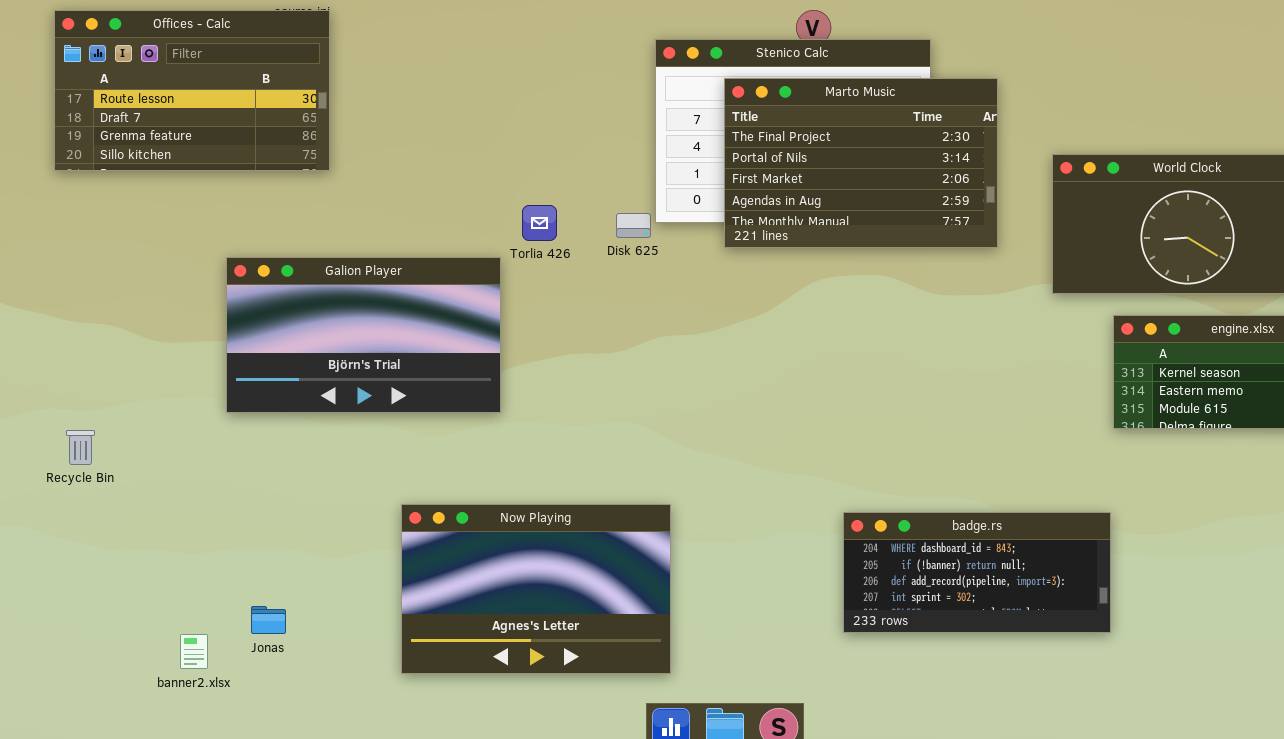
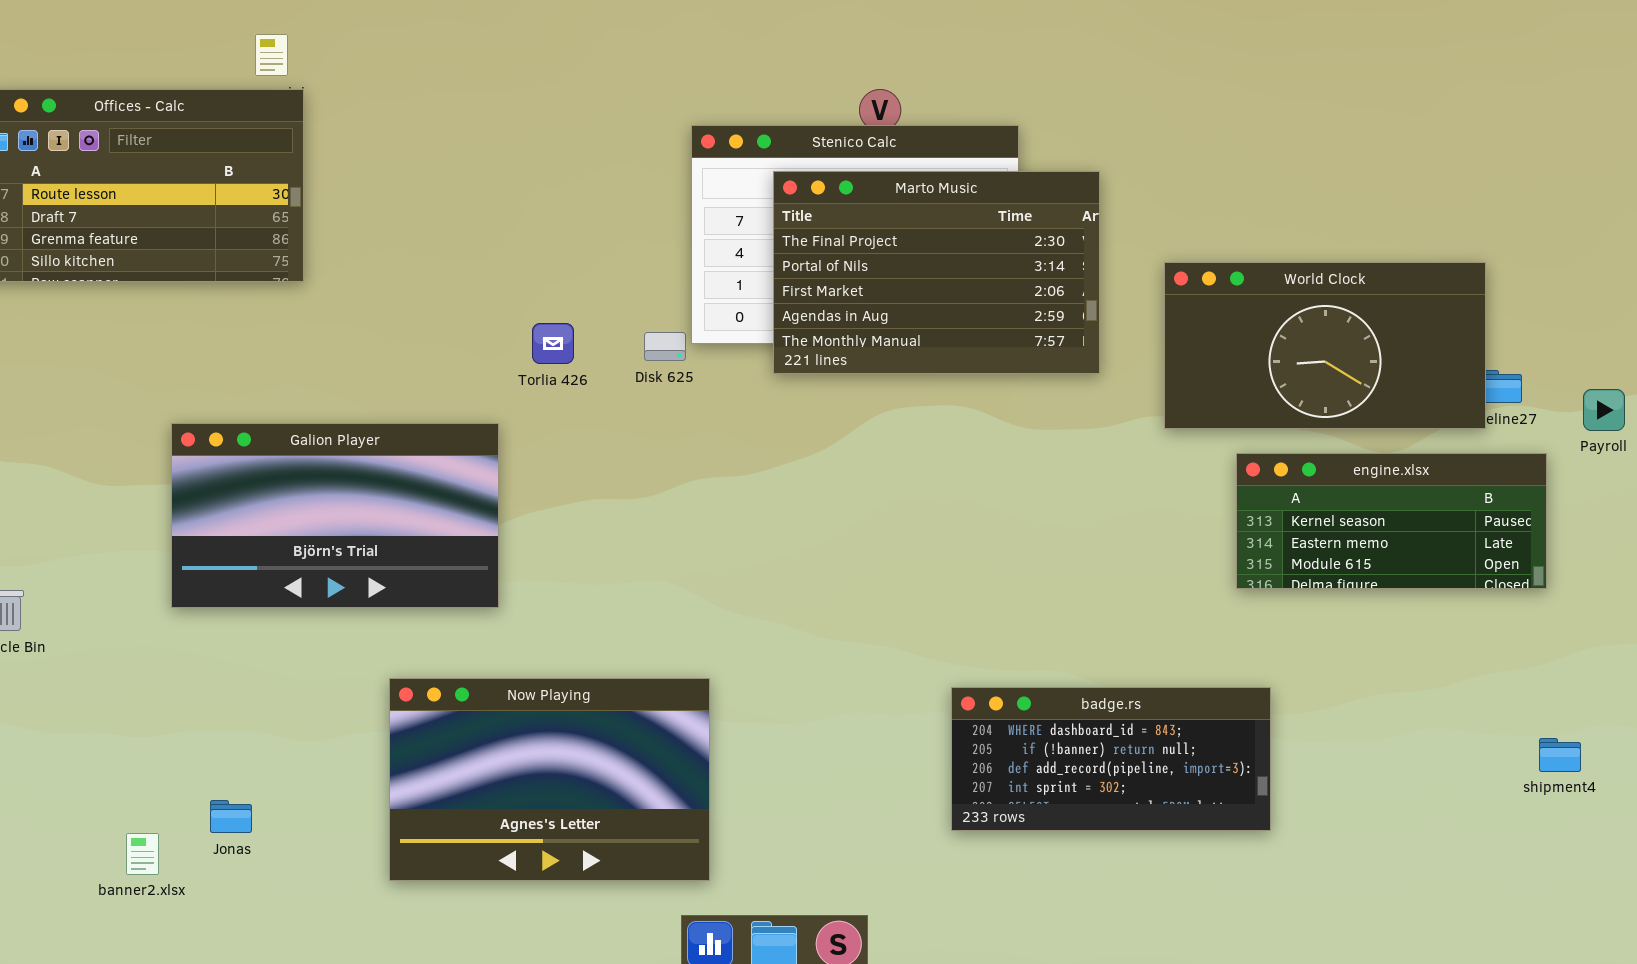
Galion Player: [226,257,501,413] -> [171,423,499,608], moved
badge.rs: [843,512,1111,633] -> [951,687,1271,831], moved

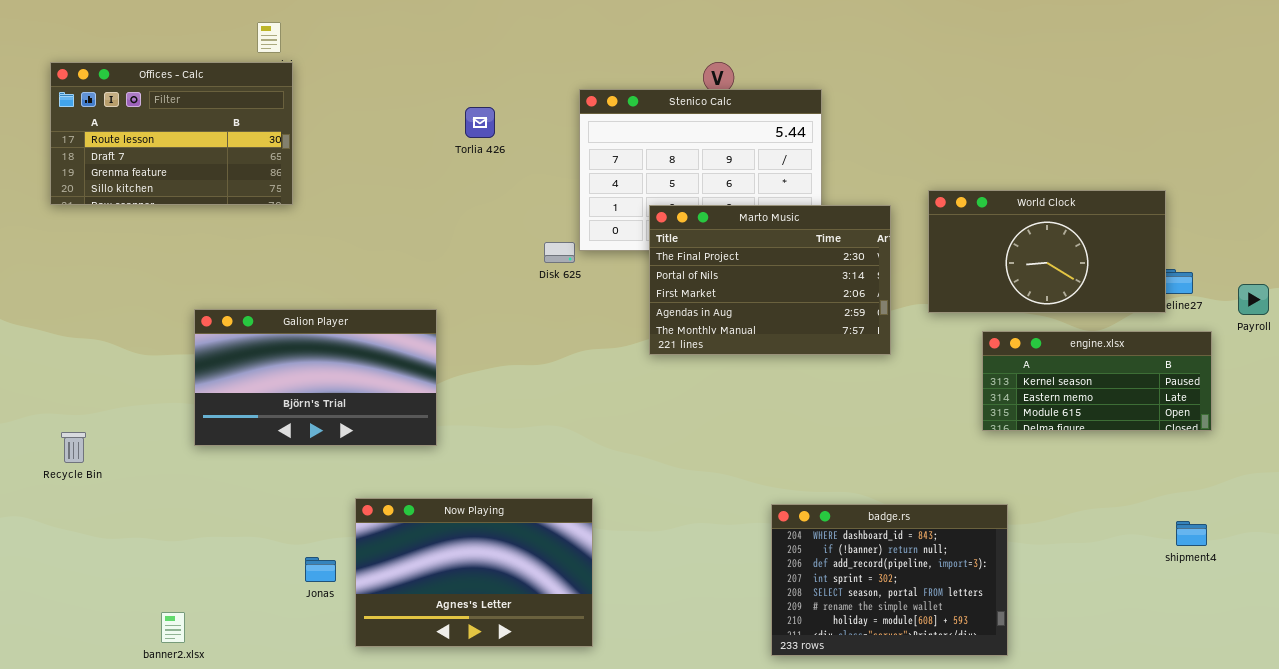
Marto Music: [773,171,1100,374] -> [649,205,891,355], moved
Torlia 426: [532,323,574,364] -> [465,107,495,138], moved
badge.rs: [951,687,1271,831] -> [771,504,1008,656], resized
shipment4: [1539,738,1581,772] -> [1176,521,1207,546], moved
Jonas: [210,800,252,833] -> [305,557,336,582], moved

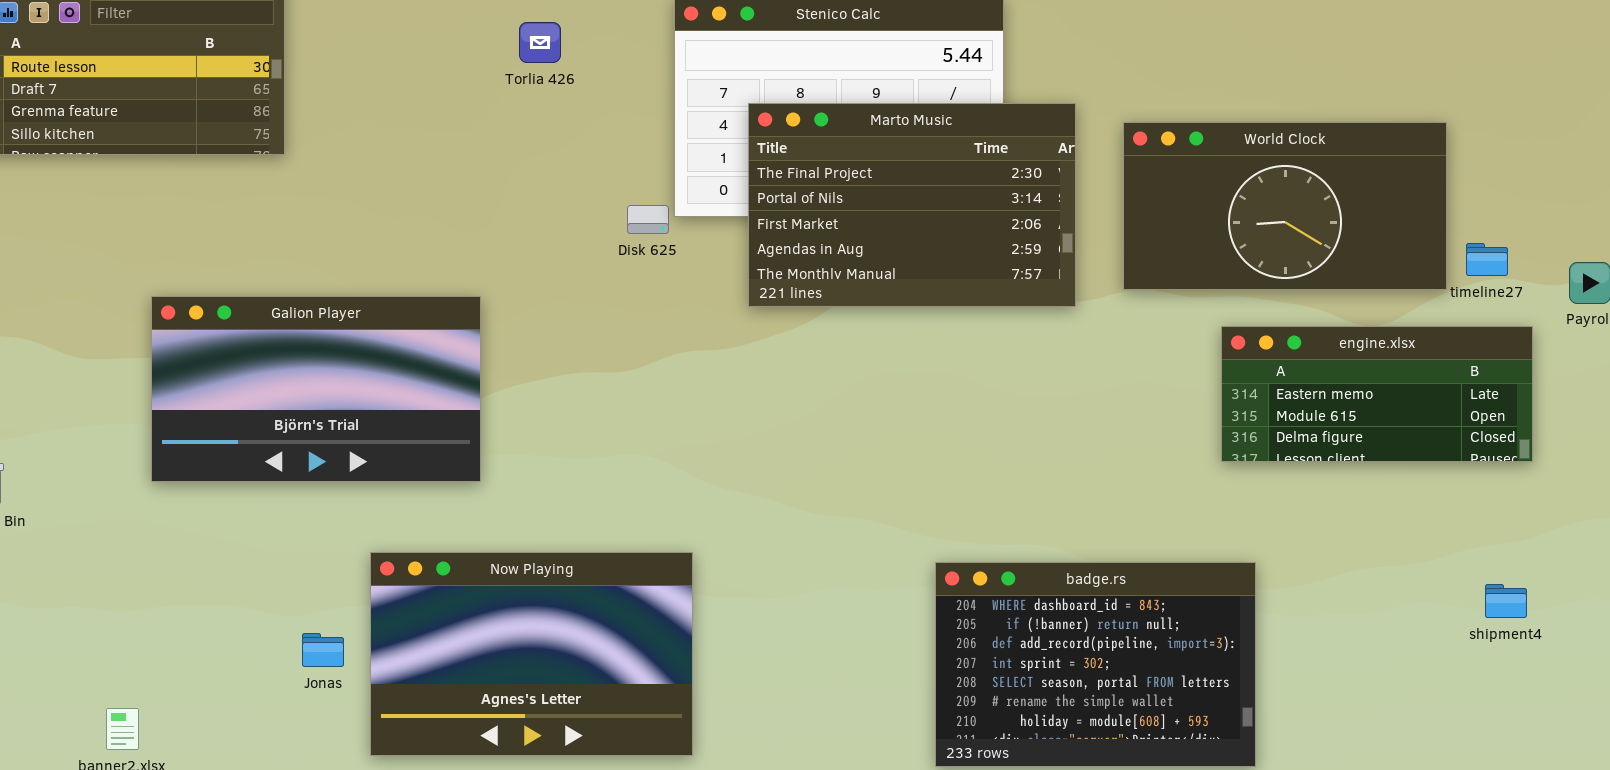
World Clock: [928,190,1166,313] -> [1123,122,1447,290], moved
Marto Music: [649,205,891,355] -> [748,103,1076,307], moved
engine.xlsx: [982,331,1212,431] -> [1221,326,1533,462], scrolled down 1 row

